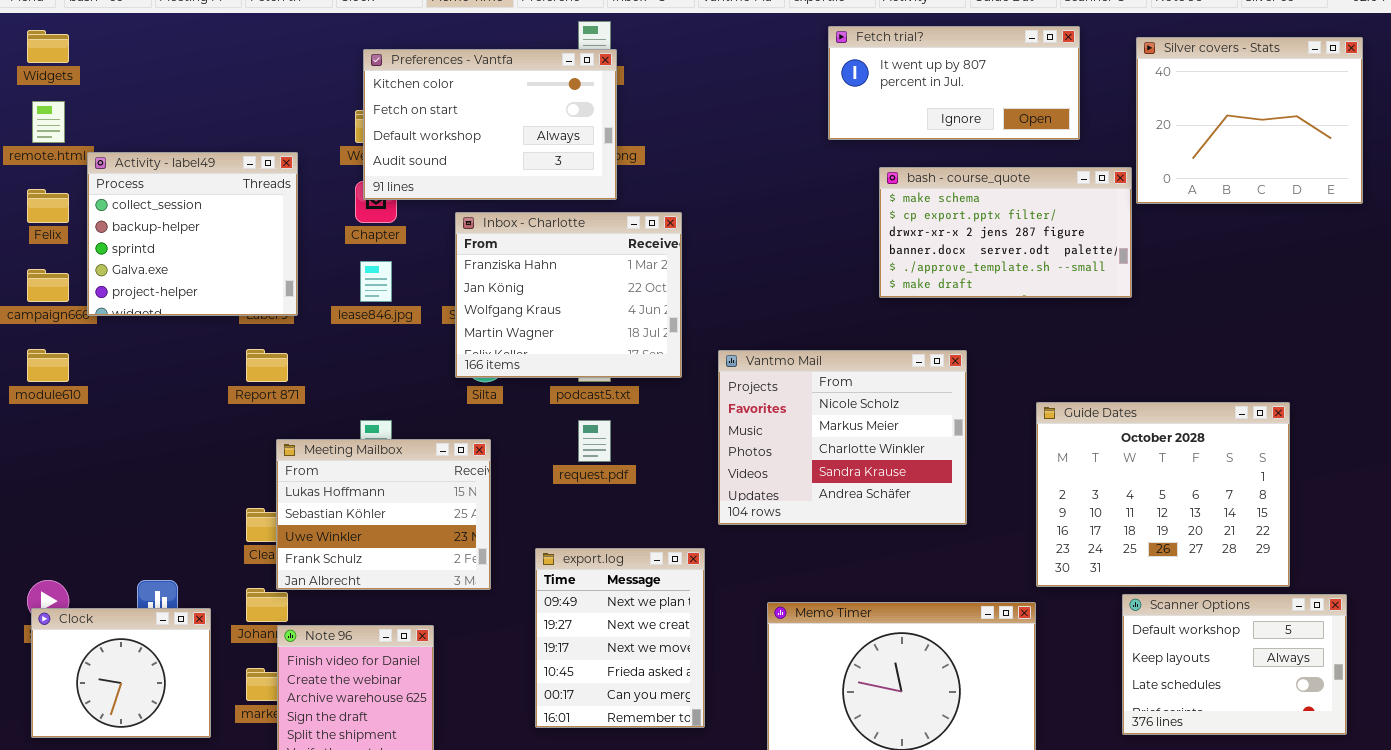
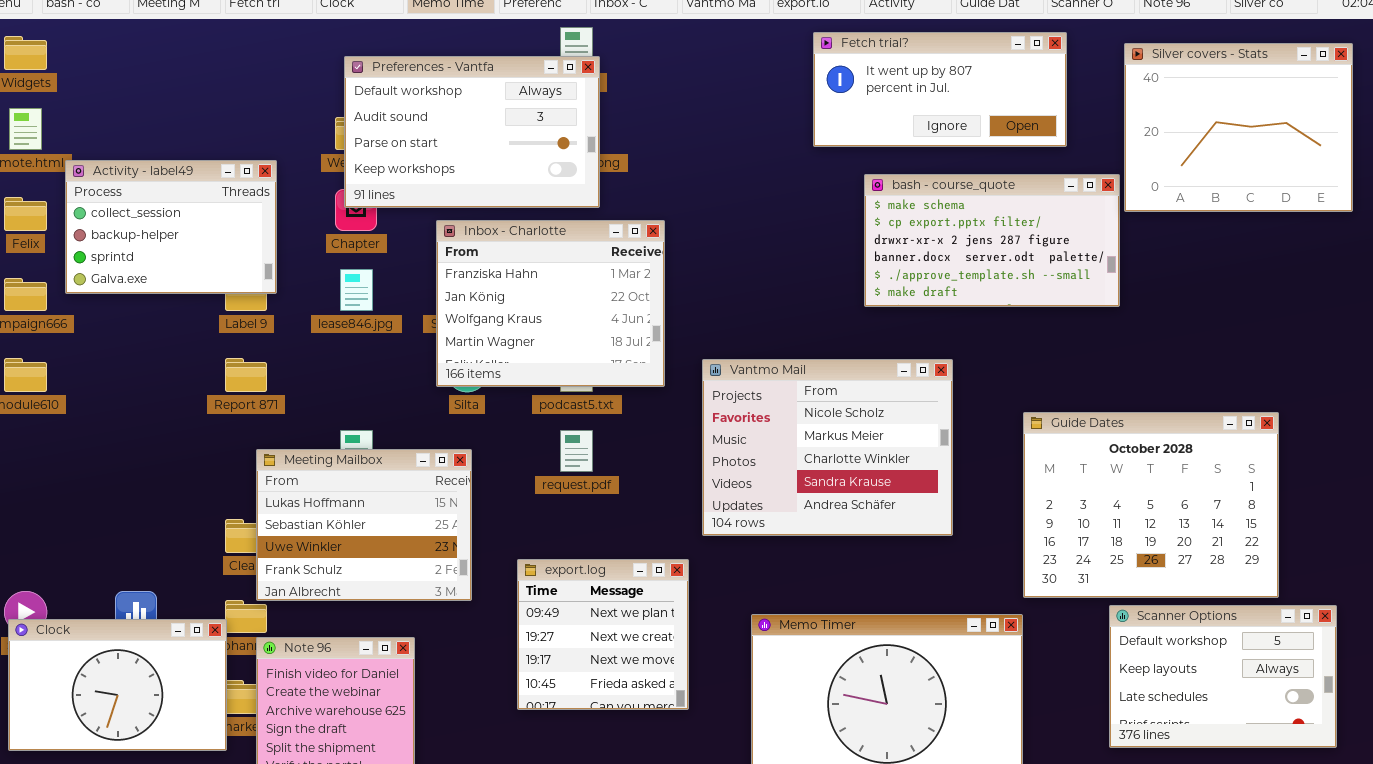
Preferences - Vantfa: [363,49,617,200] -> [344,56,600,208], scrolled down 2 rows
Activity - label49: [87,152,298,316] -> [65,160,277,294], resized
export.log: [535,548,705,728] -> [517,559,689,710], resized
Clock: [31,608,211,738] -> [8,619,227,751], resized

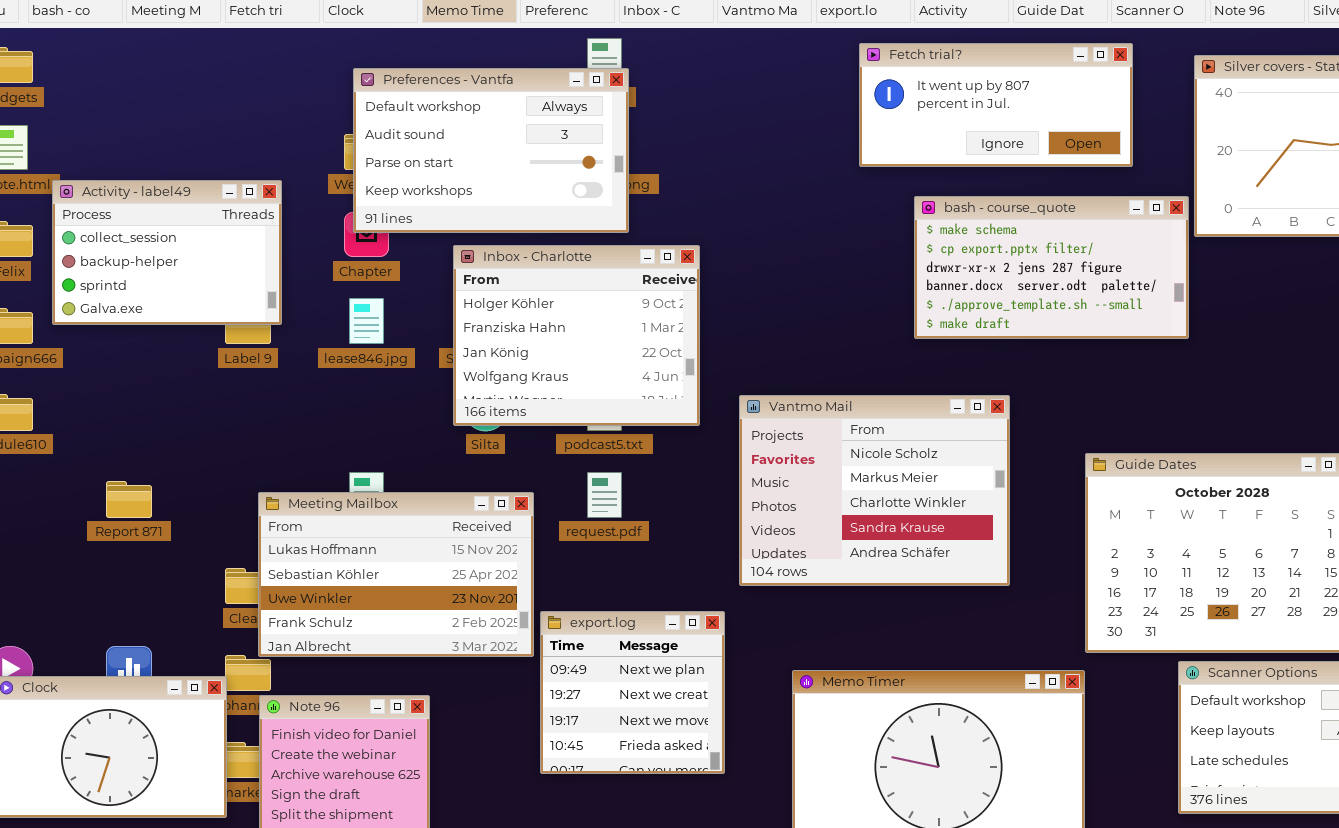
Inbox - Charlotte: [436,220,665,387] -> [453,245,700,426], scrolled up 1 row
Report 871: [225,358,267,392] -> [106,481,152,518], moved
Meeting Mailbox: [256,449,472,601] -> [258,492,534,657], resized

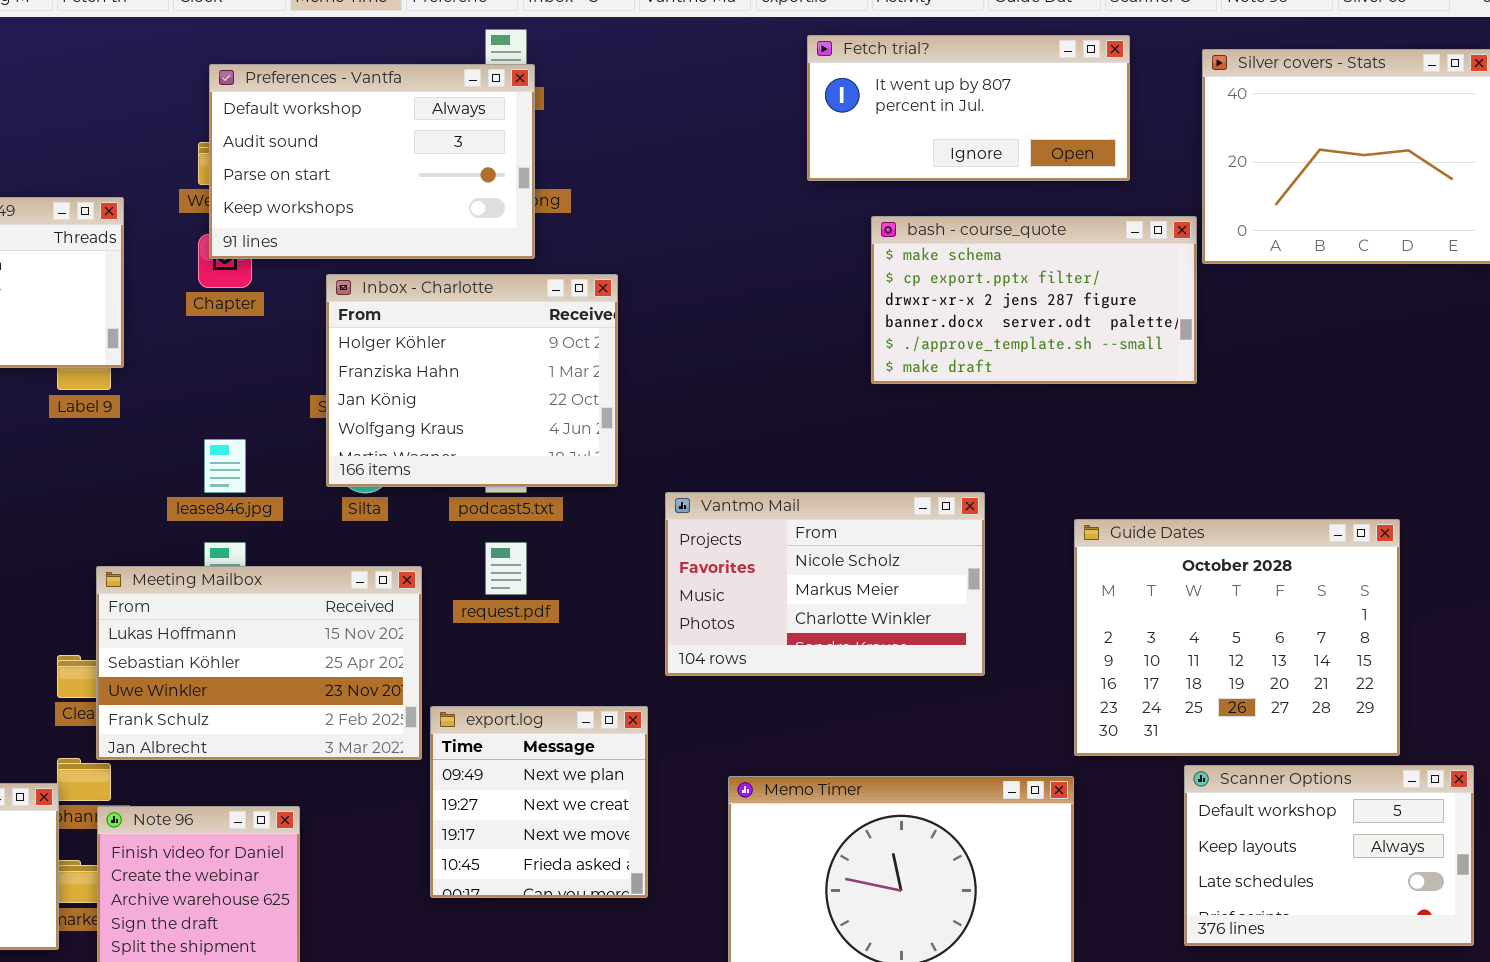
lease846.jpg: [349,298,384,344] -> [204,439,246,493], moved
Vantmo Mail: [739,395,1010,586] -> [665,492,985,676], resized

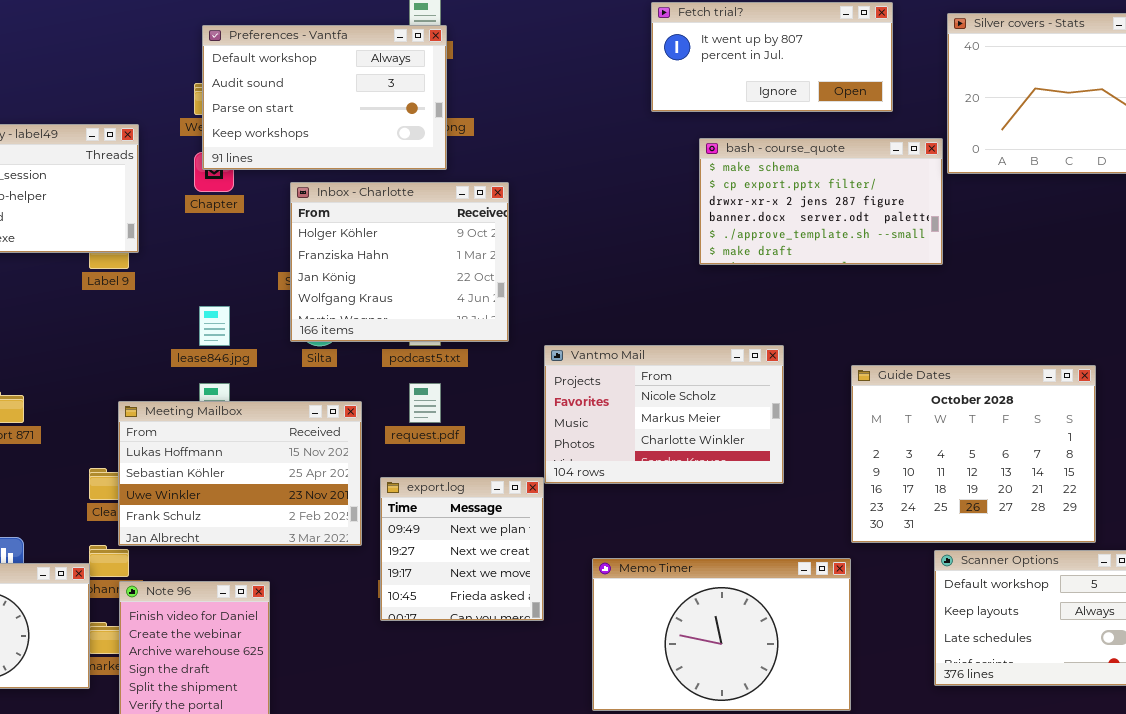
export.log: [430,706,648,898] -> [380,477,544,621], moved

